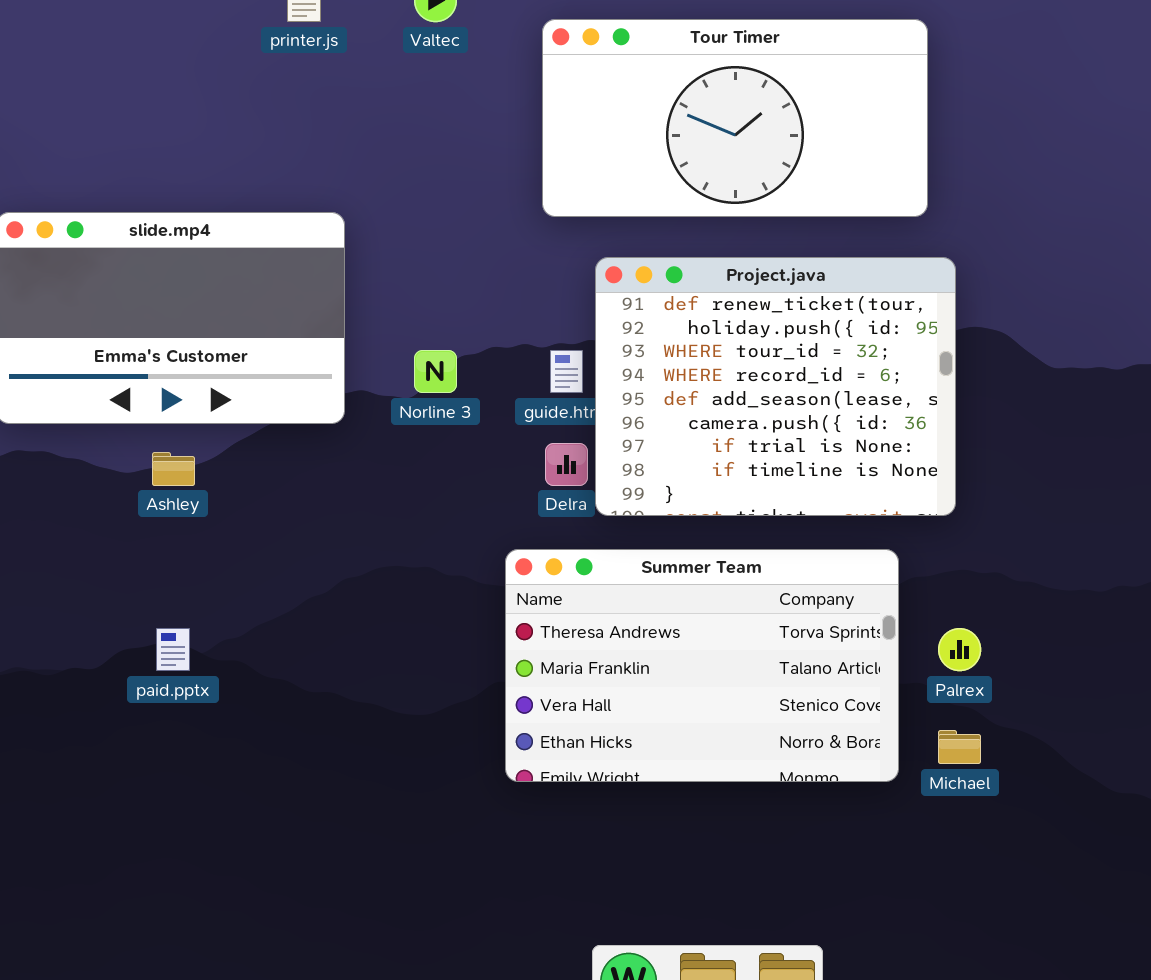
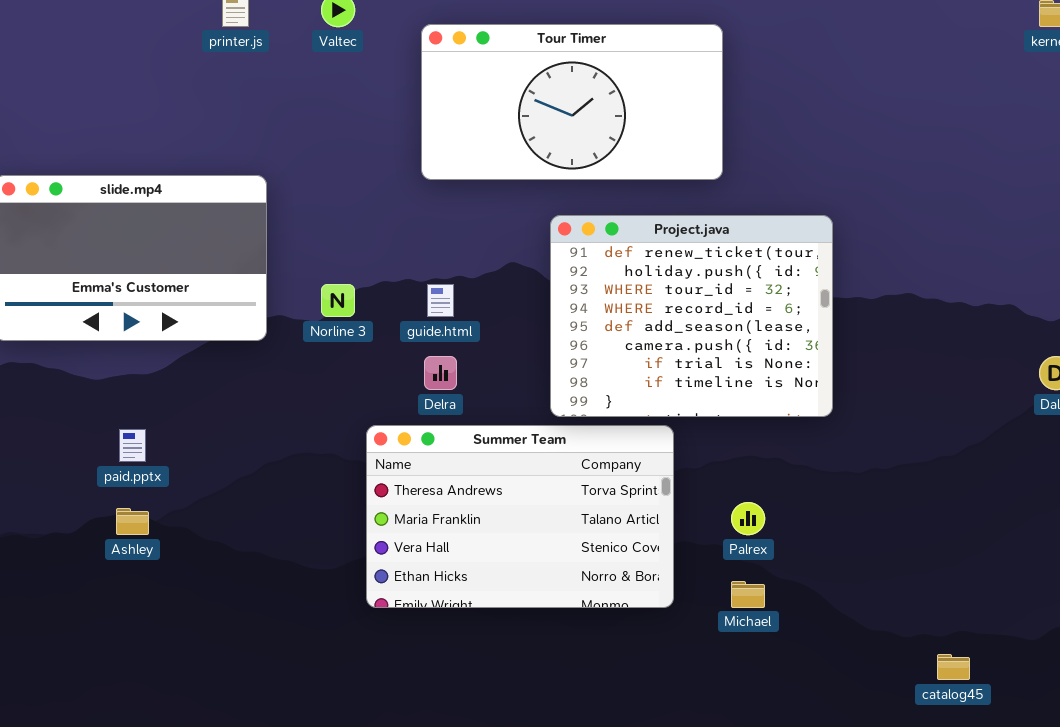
Project.java: [595,257,956,516] -> [550,215,833,417], moved
Ashley: [152,452,195,486] -> [116,508,149,535], moved
Summer Team: [505,549,899,782] -> [366,425,674,608], moved
paid.pptx: [156,628,190,671] -> [119,429,146,462], moved

